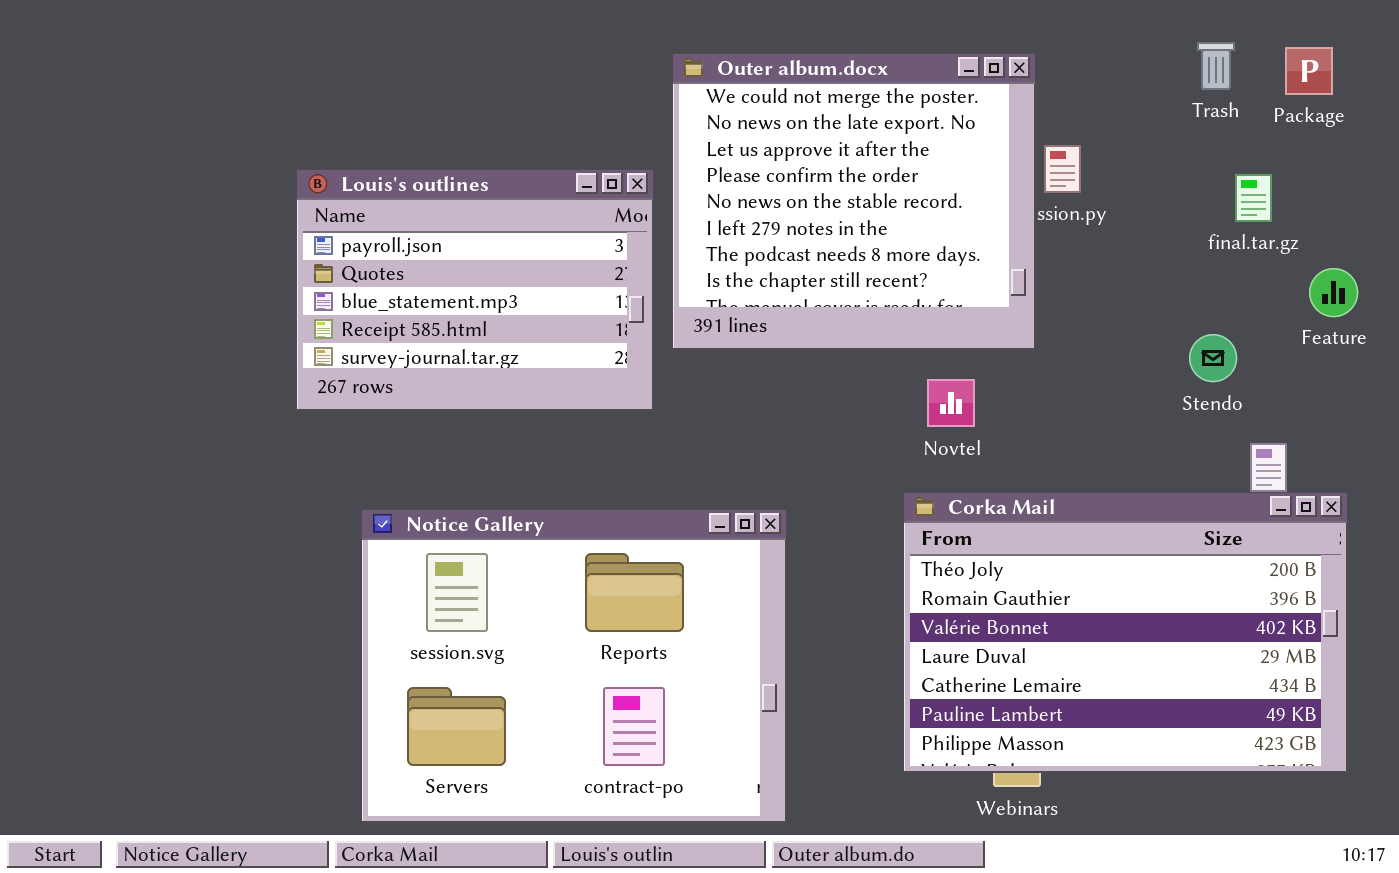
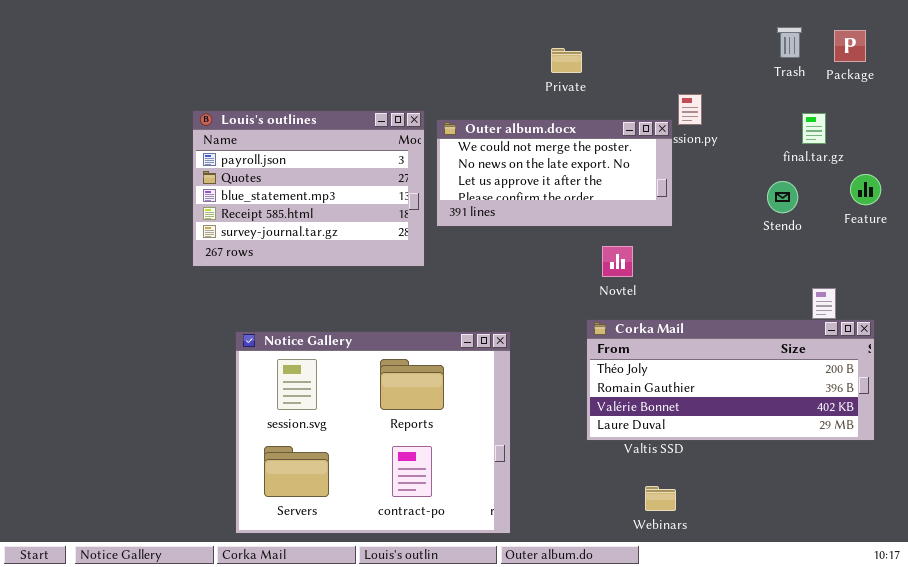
Outer album.docx: [672,53,1036,350] -> [436,119,673,227], resized
Stendo: [1189,334,1237,382] -> [767,181,798,213], moved
Corka Mail: [903,492,1348,773] -> [586,319,875,441], resized

